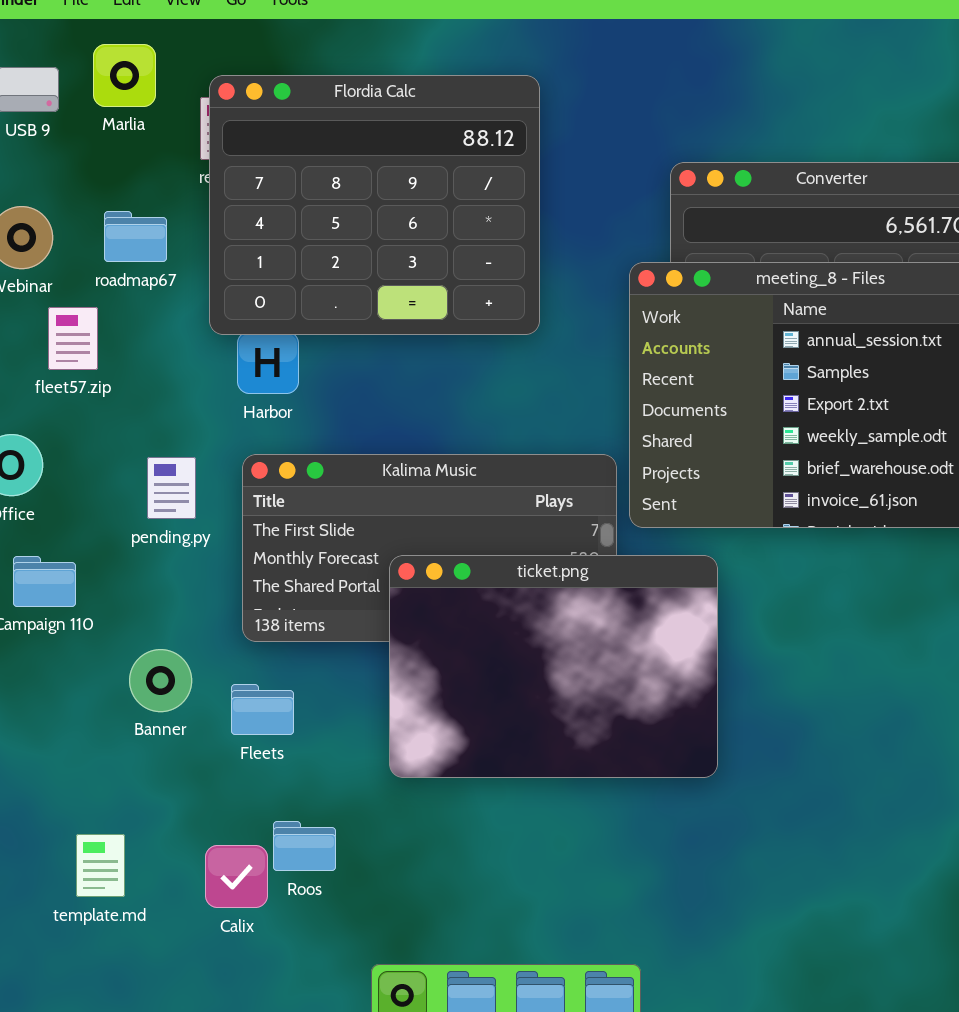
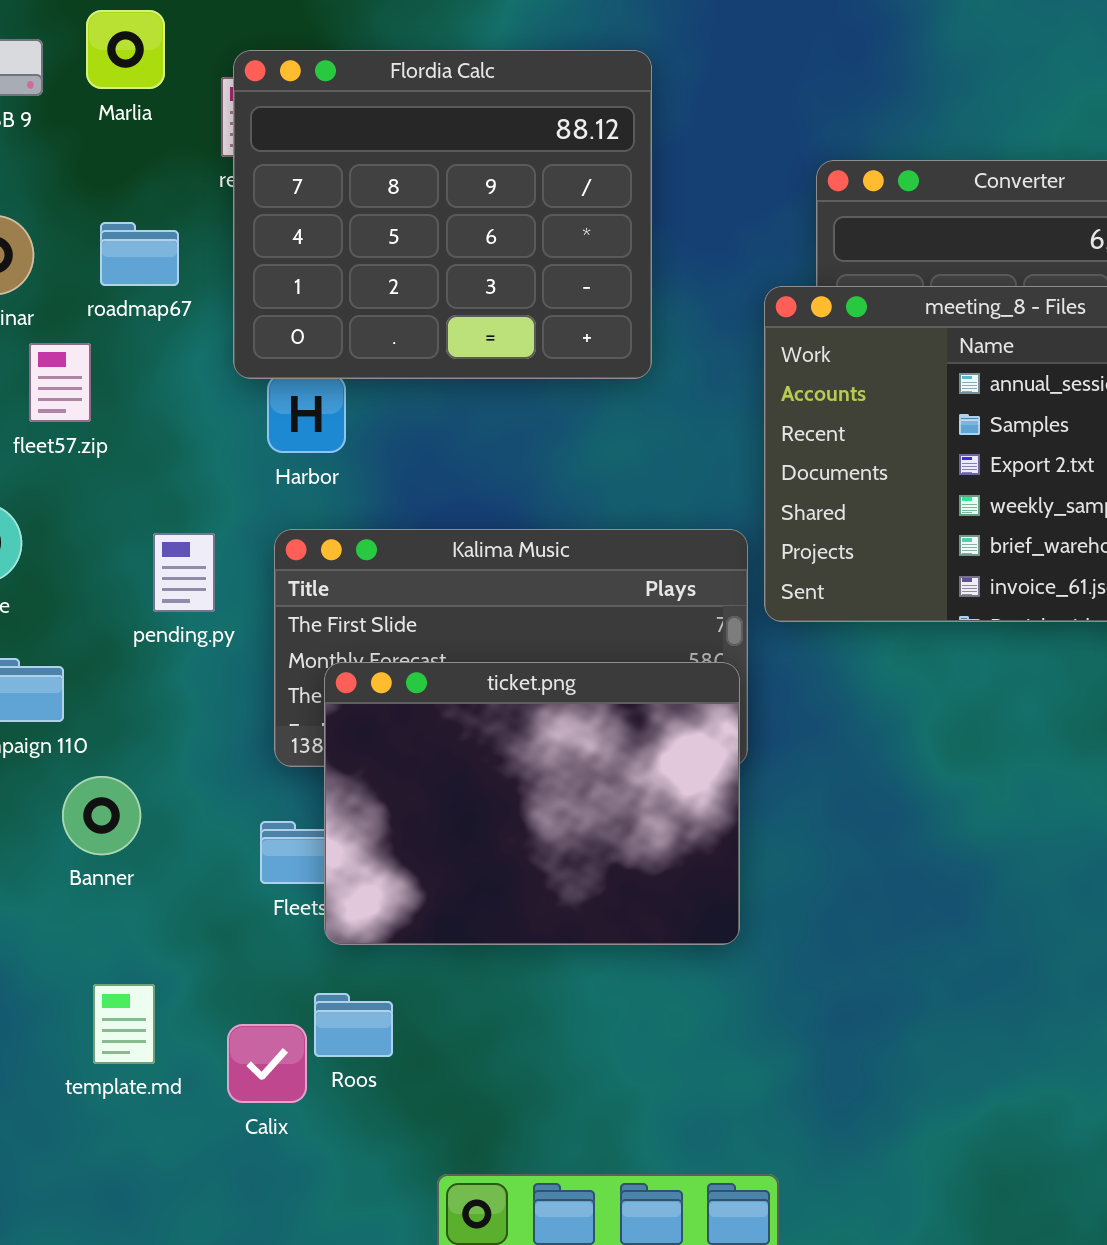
ticket.png: [389,555,718,778] -> [324,662,740,945], moved
Banner: [129,649,192,712] -> [62,776,141,855], moved
template.md: [76,834,125,897] -> [93,984,155,1064], moved

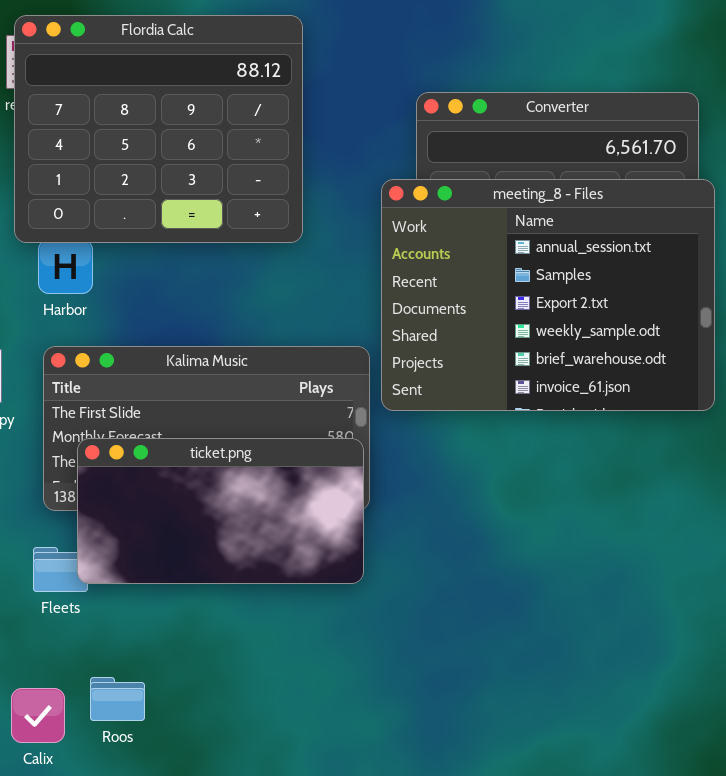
ticket.png: [324,662,740,945] -> [77,438,364,584], resized
Roos: [314,993,393,1057] -> [90,677,145,721], moved

